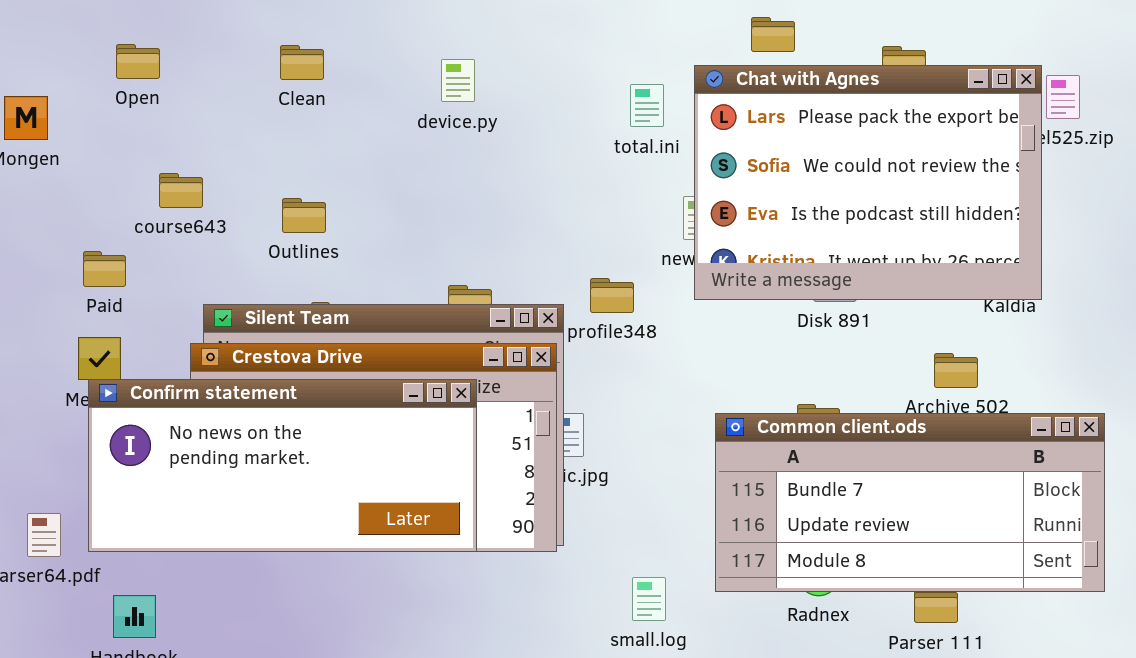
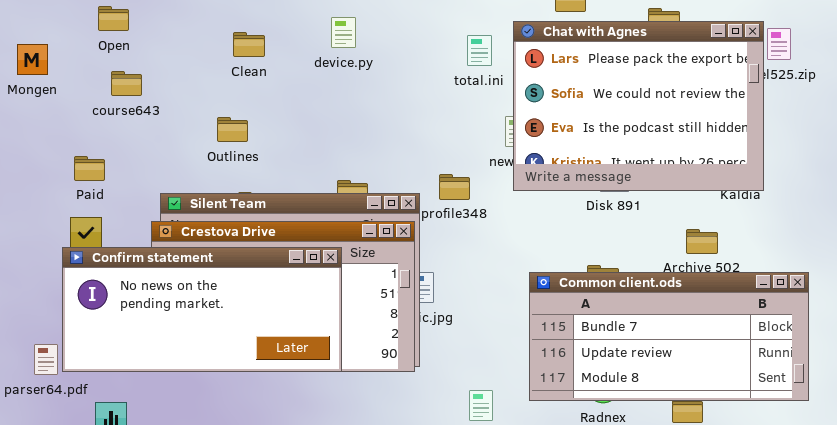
Clean: [280,45,324,80] -> [233,32,265,57], moved
course643: [159,173,203,208] -> [111,71,142,96], moved
Confirm statement: [88,379,477,552] -> [62,247,342,372], moved

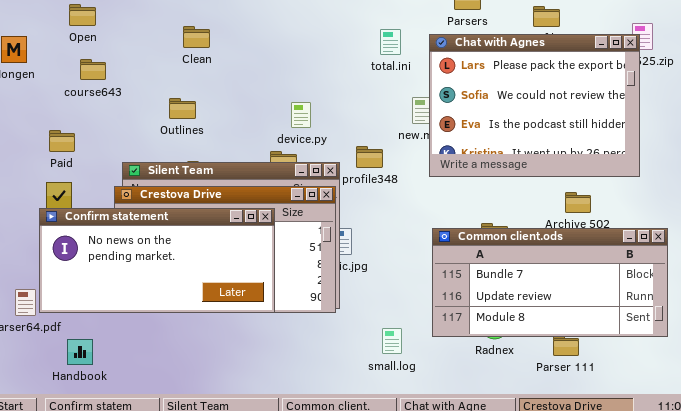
device.py: [331,17,356,48] -> [291,102,311,128], moved
Chat with Agnes: [513,21,764,191] -> [429,34,640,177], moved

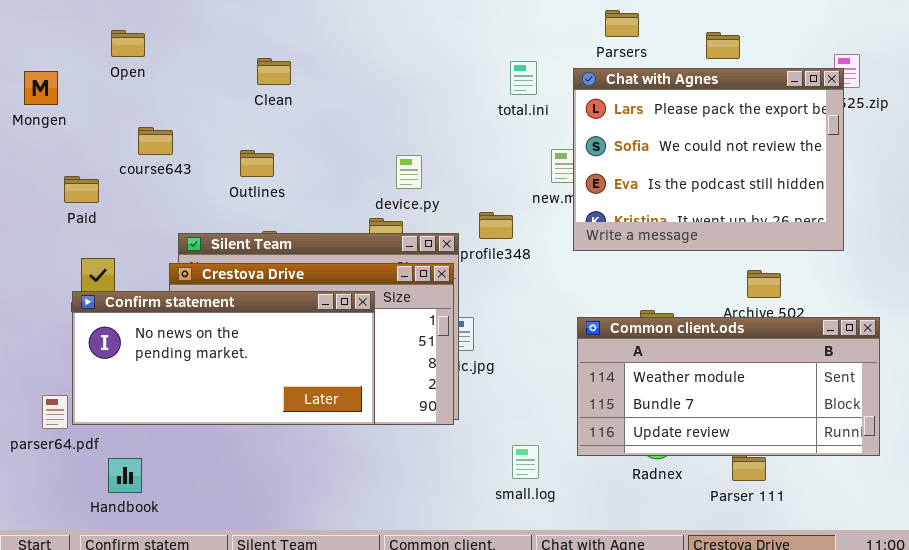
course643: [80,59,106,80] -> [138,127,173,155], moved
Paid: [49,130,75,152] -> [64,176,99,203], moved
Common client.ods: [432,228,668,337] -> [577,317,880,456], scrolled up 1 row

